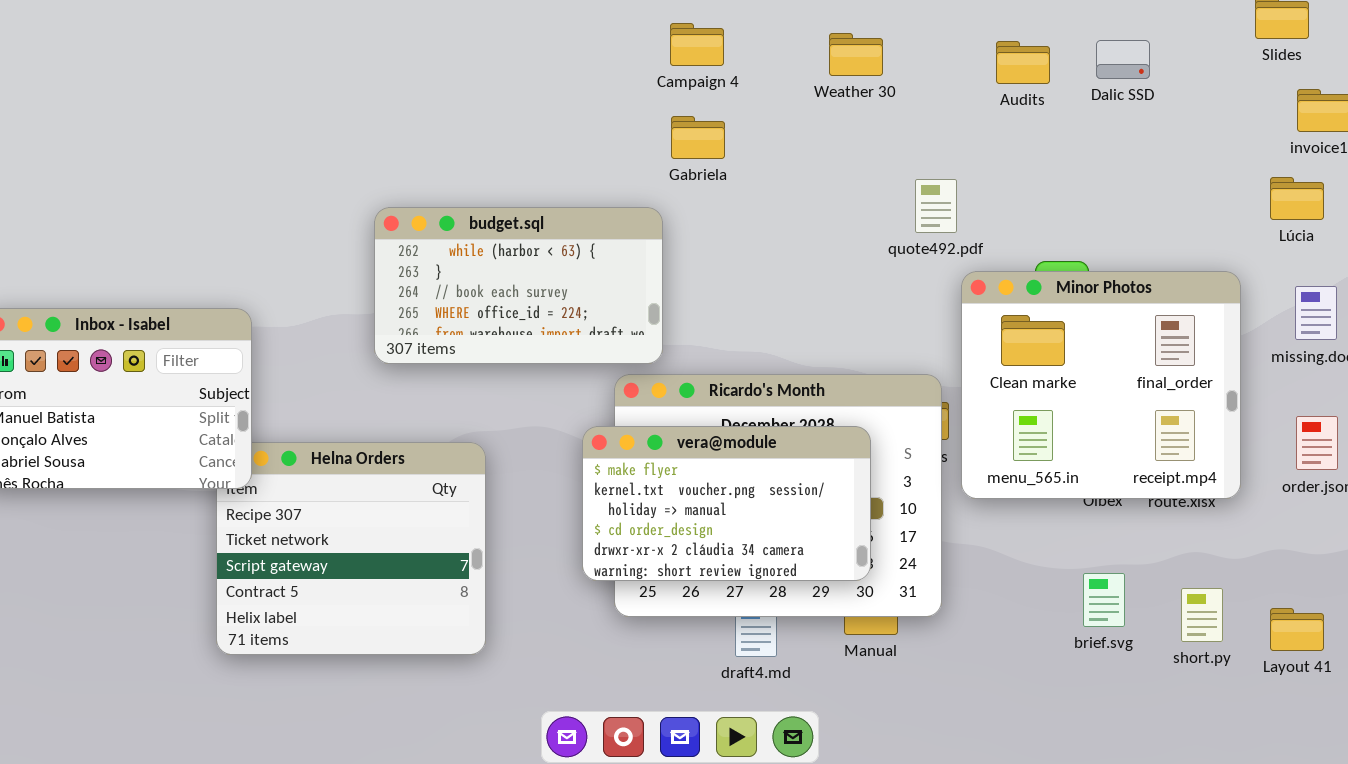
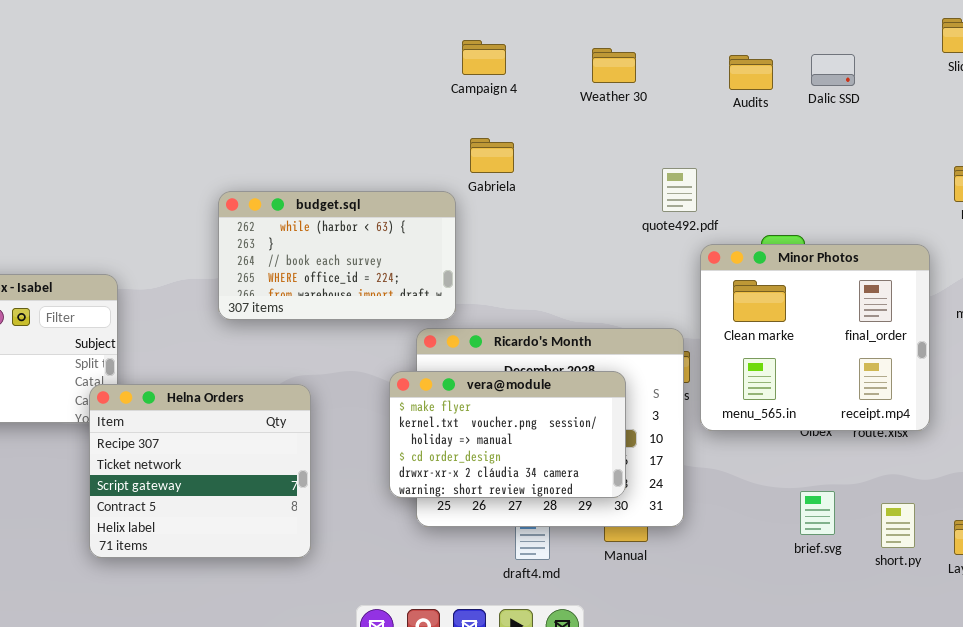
Gabriela: [671,116,725,159] -> [470,138,514,173], moved
Helna Orders: [216,442,486,655] -> [89,384,311,558], raised

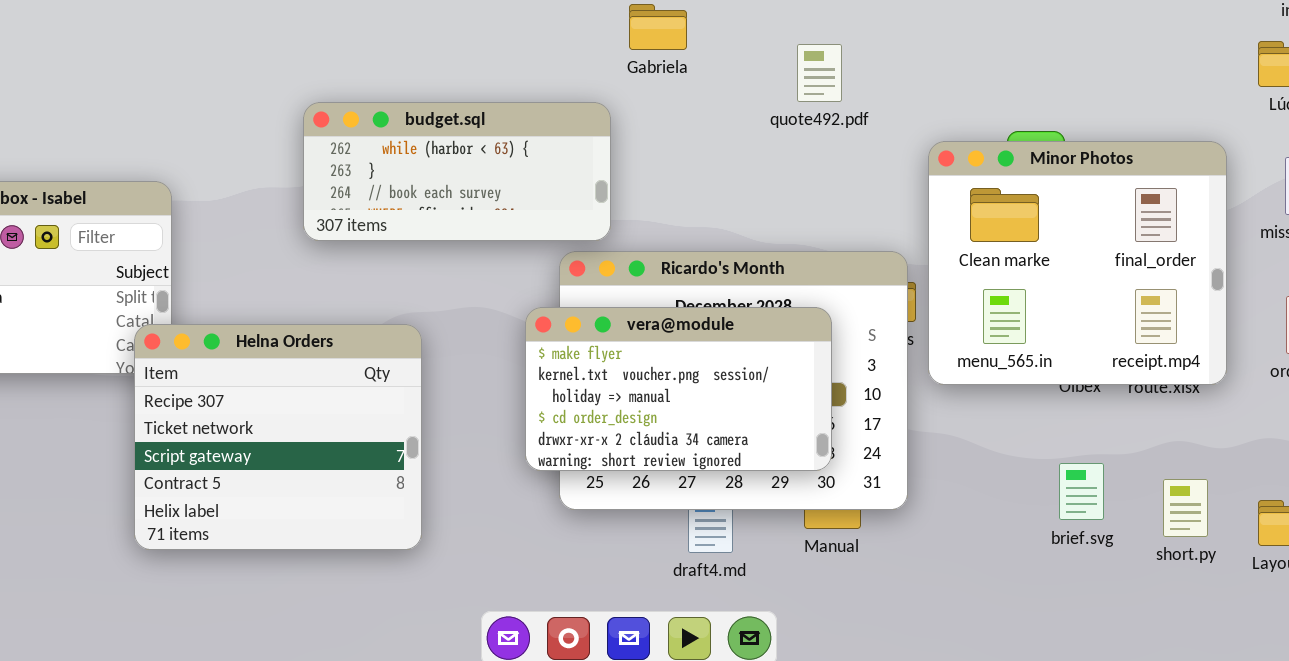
quote492.pdf: [662,168,697,212] -> [797,44,842,102], moved
budget.sql: [218,191,456,320] -> [303,102,611,241], resized

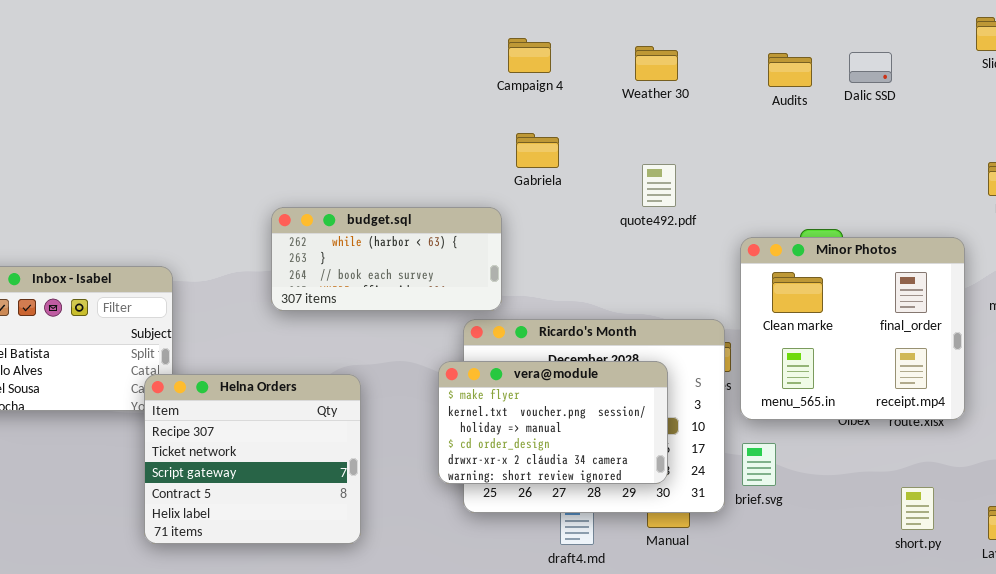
brief.svg: [1059,463,1104,520] -> [742,443,776,486], moved
short.py: [1163,479,1208,537] -> [901,487,934,530], moved

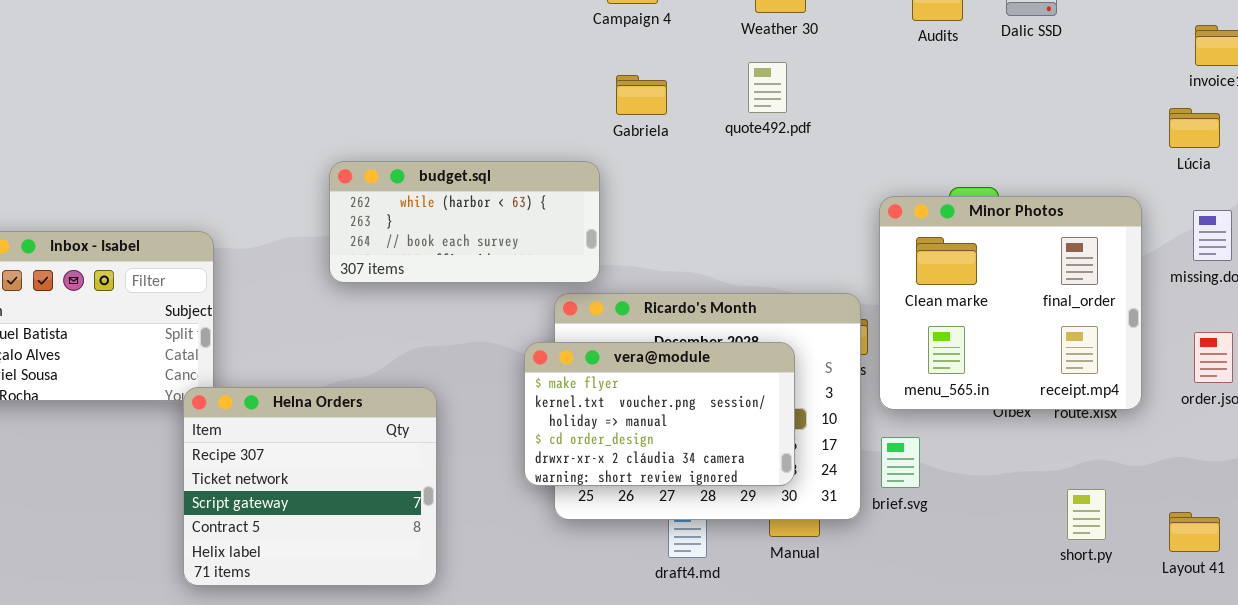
quote492.pdf: [642,164,676,207] -> [748,62,787,113], moved
Helna Orders: [144,374,361,544] -> [183,387,437,586], moved

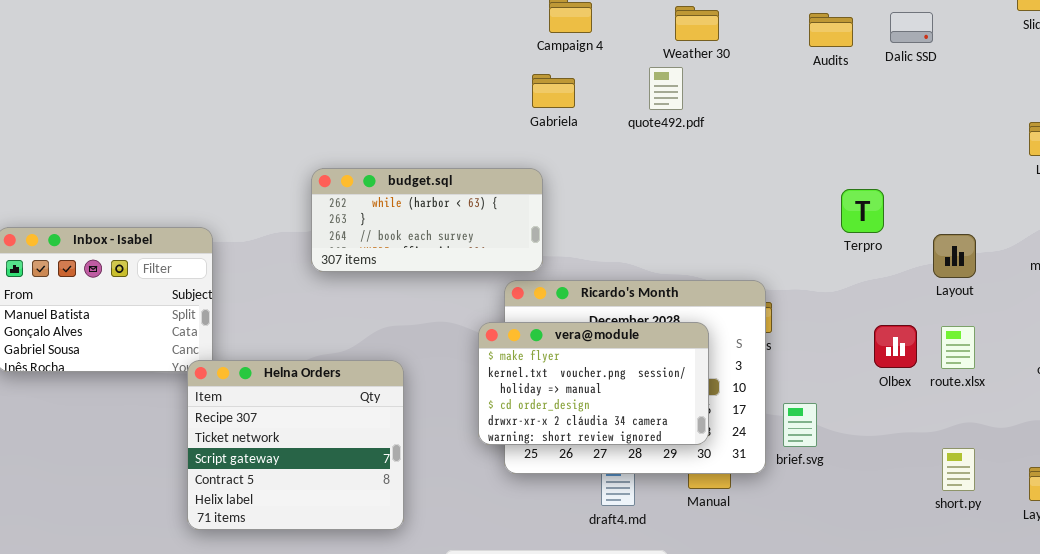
quote492.pdf: [748,62,787,113] -> [649,67,683,110], moved
Gabriela: [616,75,667,115] -> [532,74,575,108], moved
Minor Photos: [879,196,1142,410] -> none, closed

